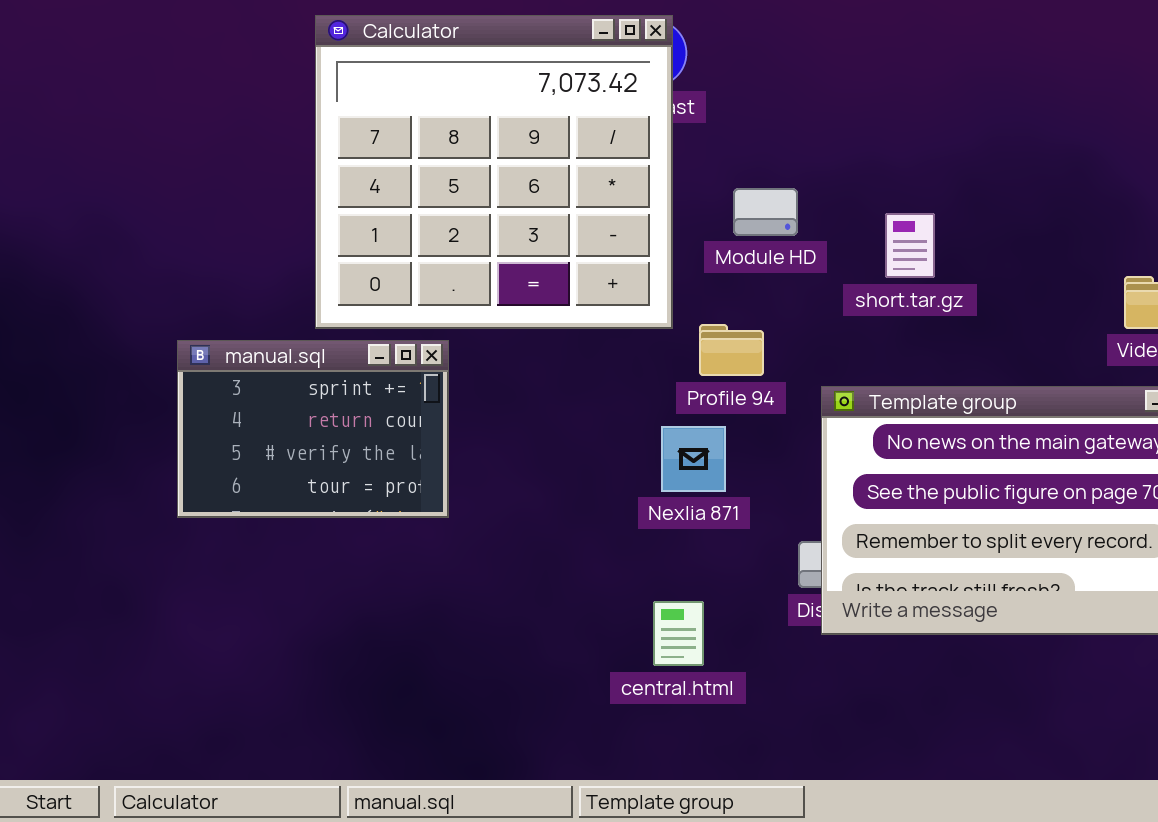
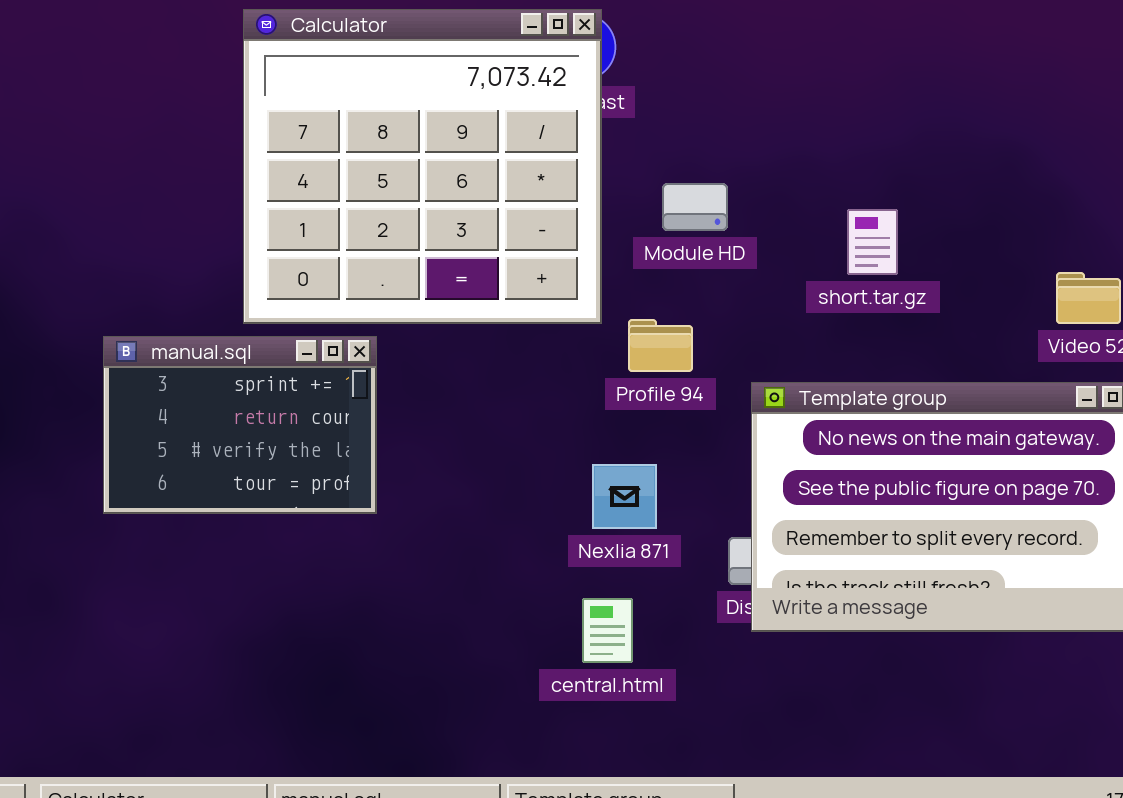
short.tar.gz: [885,213,935,278] -> [847,209,898,275], moved
Nexlia 871: [661,426,726,492] -> [592,464,657,529], moved

